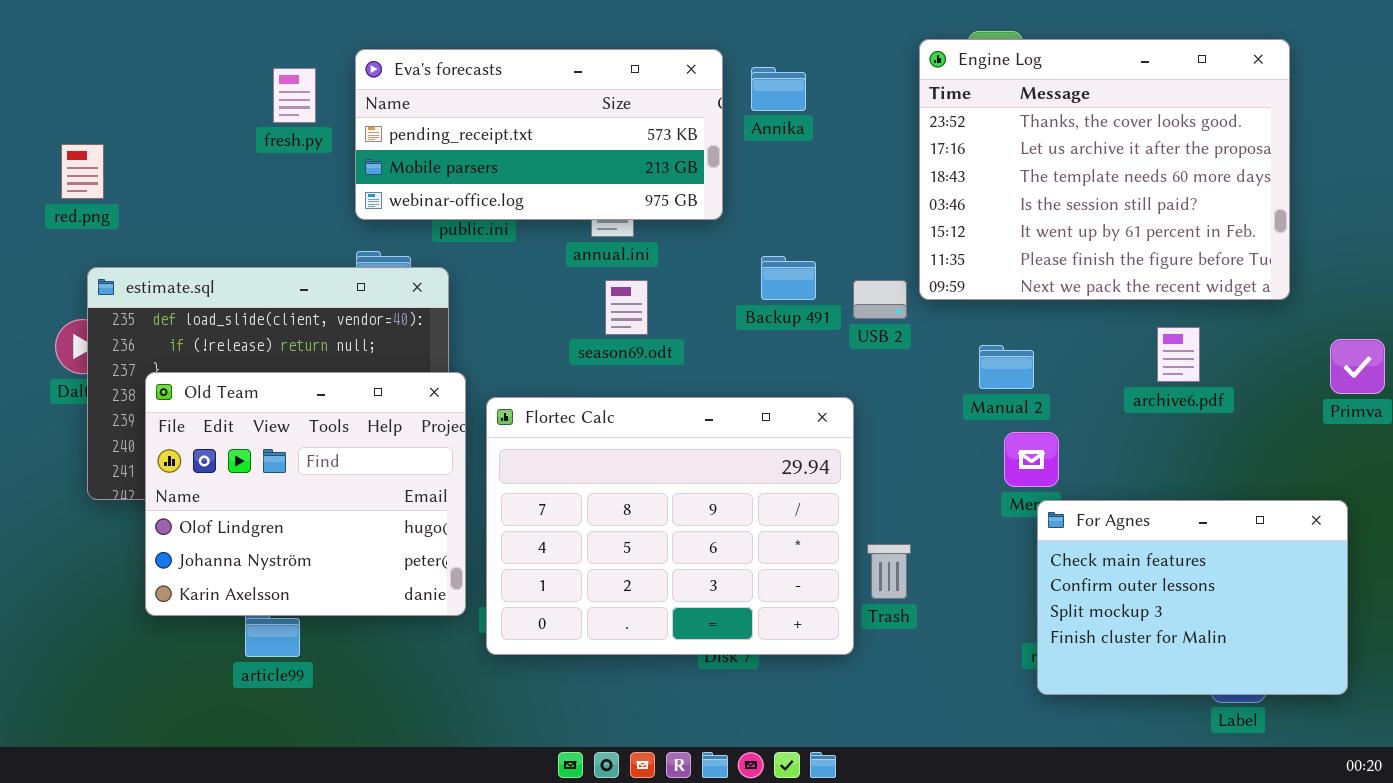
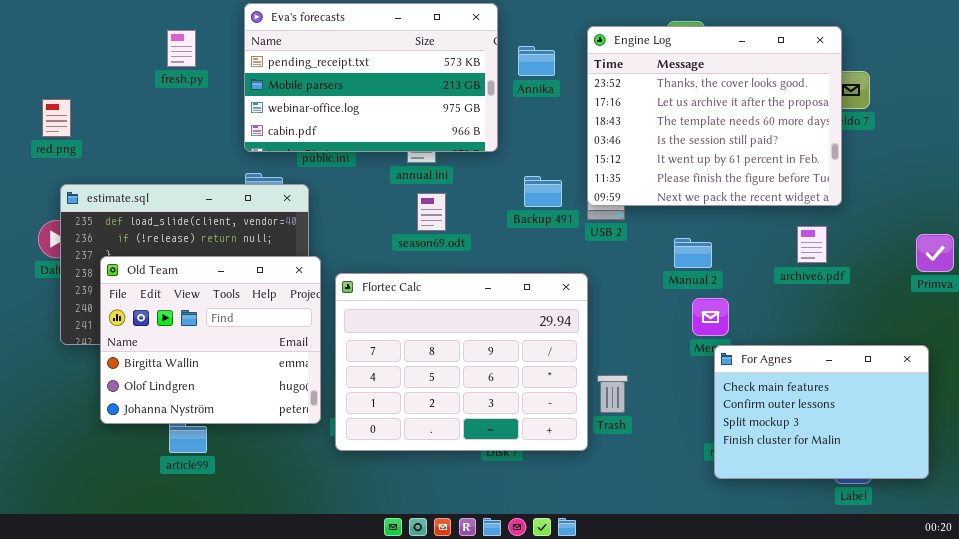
Engine Log: [919,39,1290,300] -> [587,26,842,206], moved
Eva's forecasts: [355,49,723,220] -> [244,3,498,152], resized
fresh.py: [273,68,316,123] -> [167,30,196,67], moved
Old Team: [145,372,466,616] -> [100,256,321,424], scrolled up 1 row

